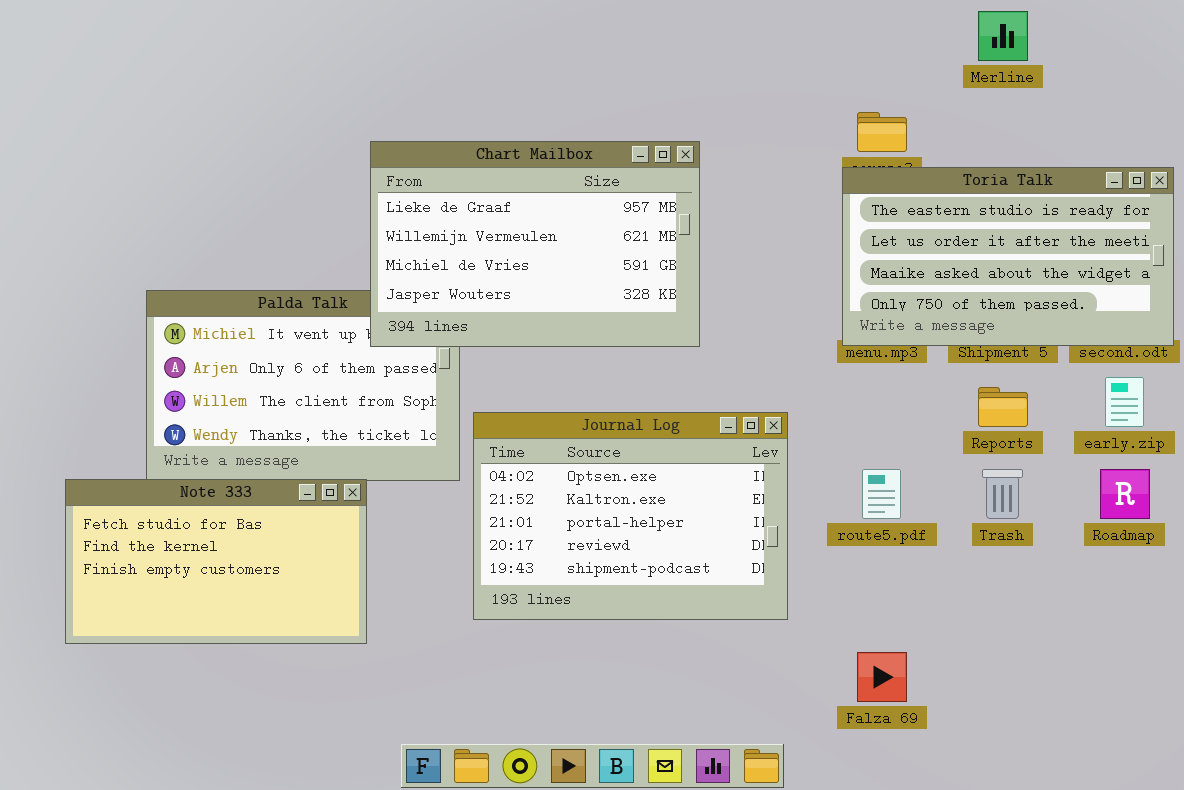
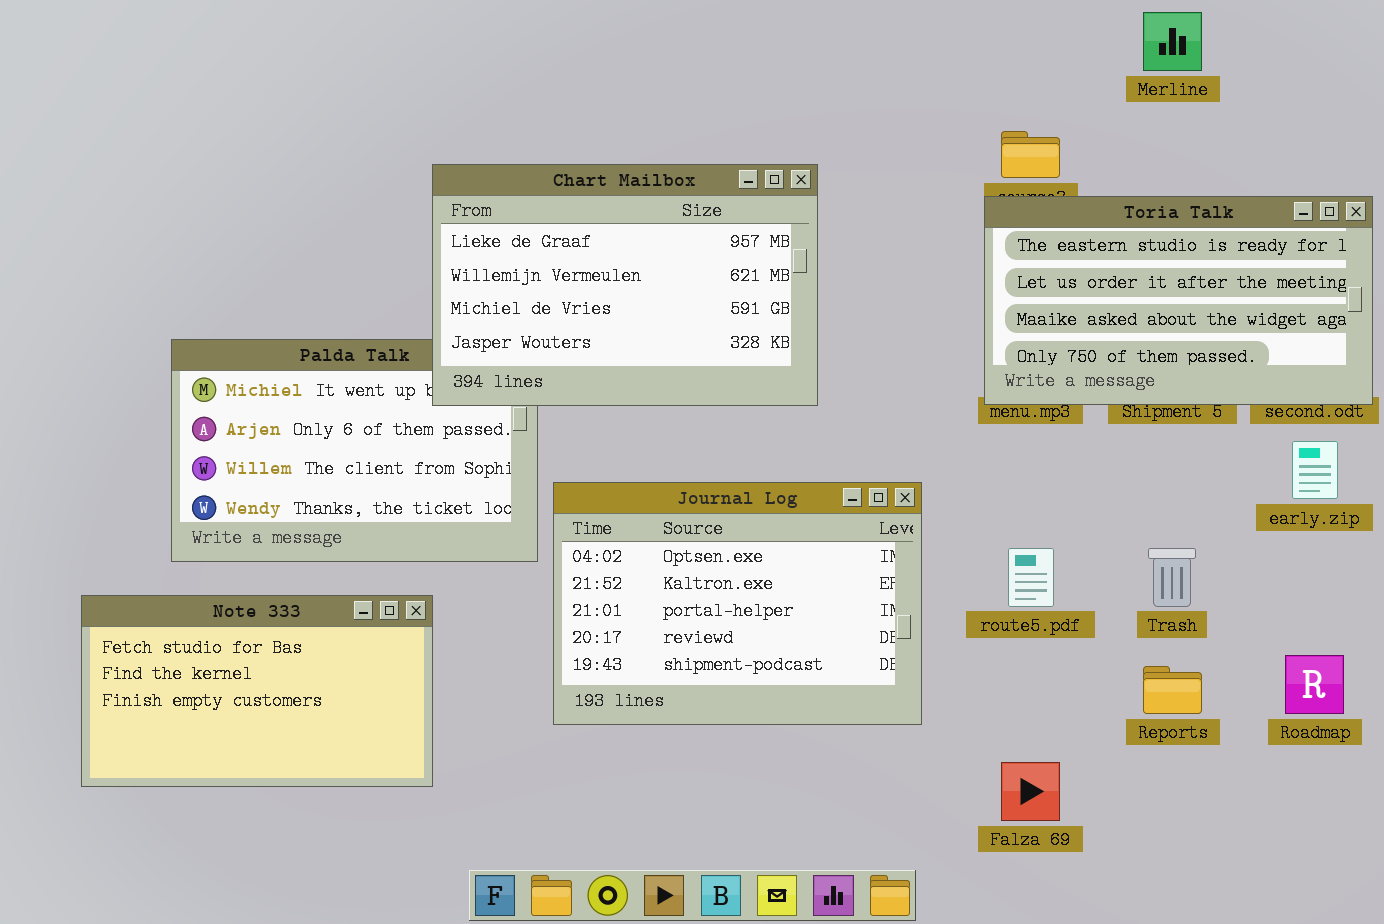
Reports: [978,387,1028,427] -> [1143,666,1202,714], moved
Roadmap: [1100,469,1150,519] -> [1285,655,1344,714], moved
Note 333: [65,479,367,644] -> [81,595,433,787], moved

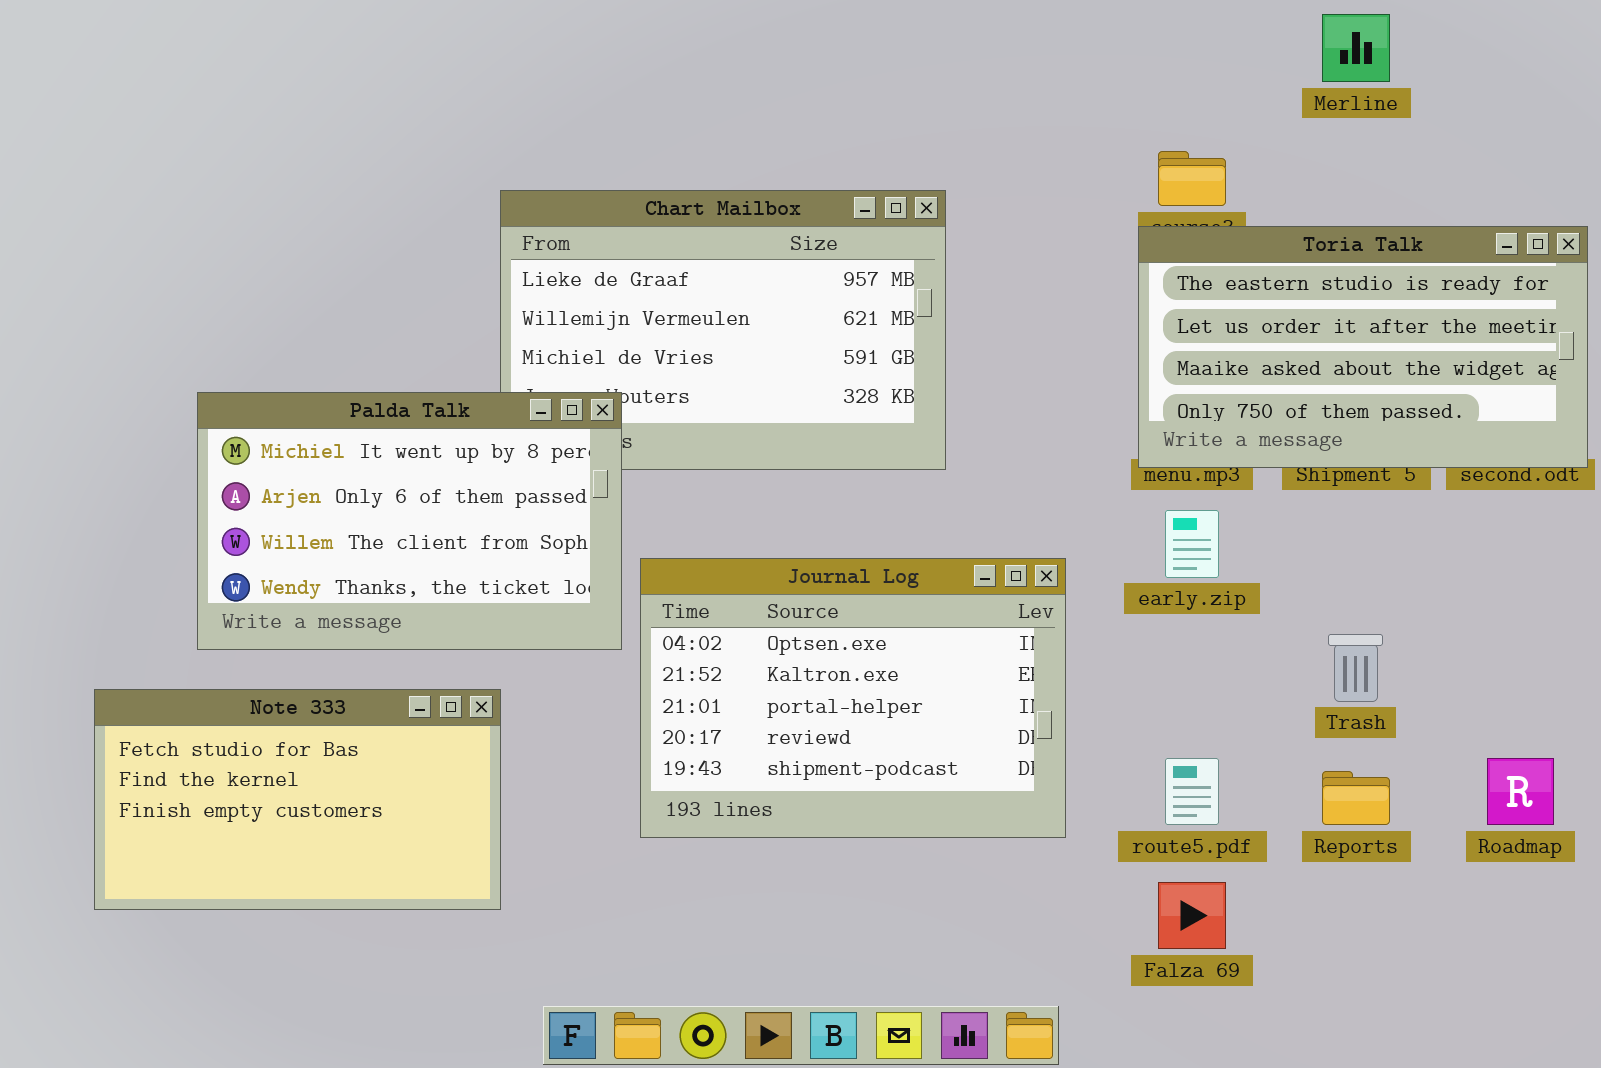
Palda Talk: [171,339,538,562] -> [197,392,622,650], raised
early.zip: [1292,441,1338,499] -> [1165,510,1219,578], moved
route5.pdf: [1008,548,1054,607] -> [1165,758,1219,825], moved

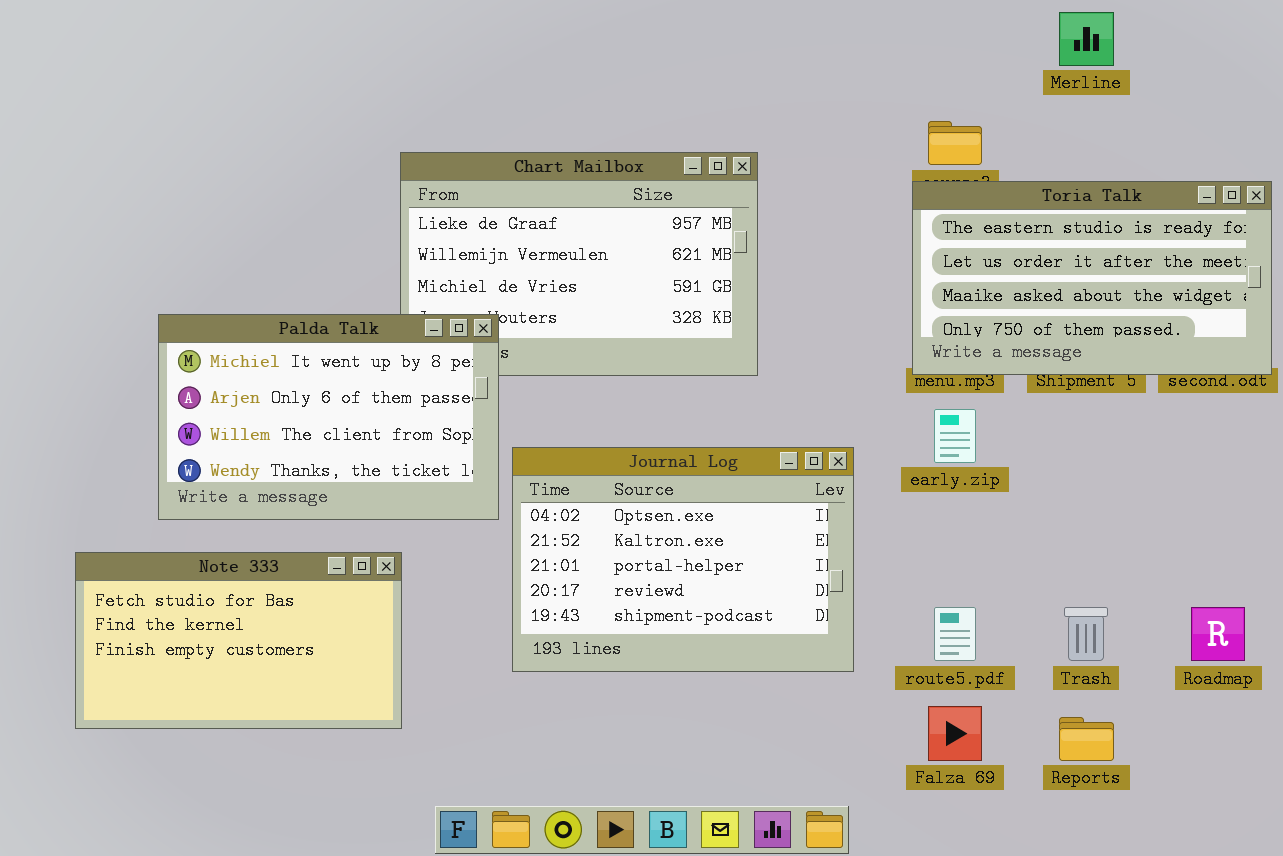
Trash: [1328,634,1383,702] -> [1064,607,1108,661], moved
Reports: [1322,771,1390,825] -> [1059,717,1114,761], moved

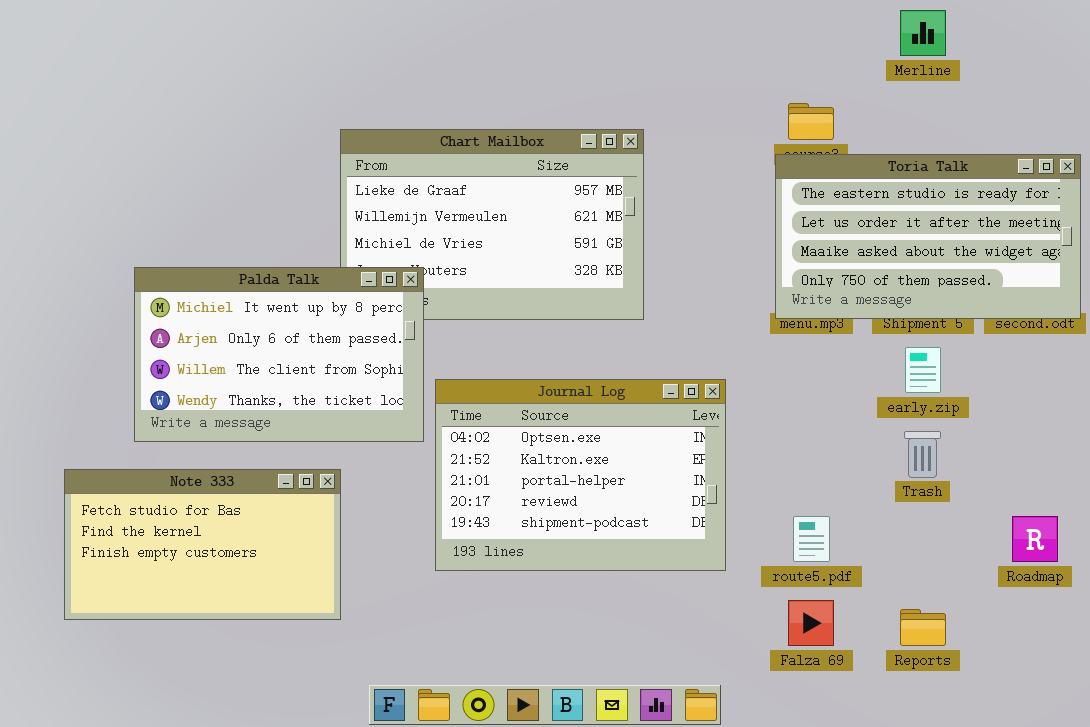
early.zip: [934,409,976,463] -> [905,347,941,393], moved
Trash: [1064,607,1108,661] -> [904,431,941,478], moved

